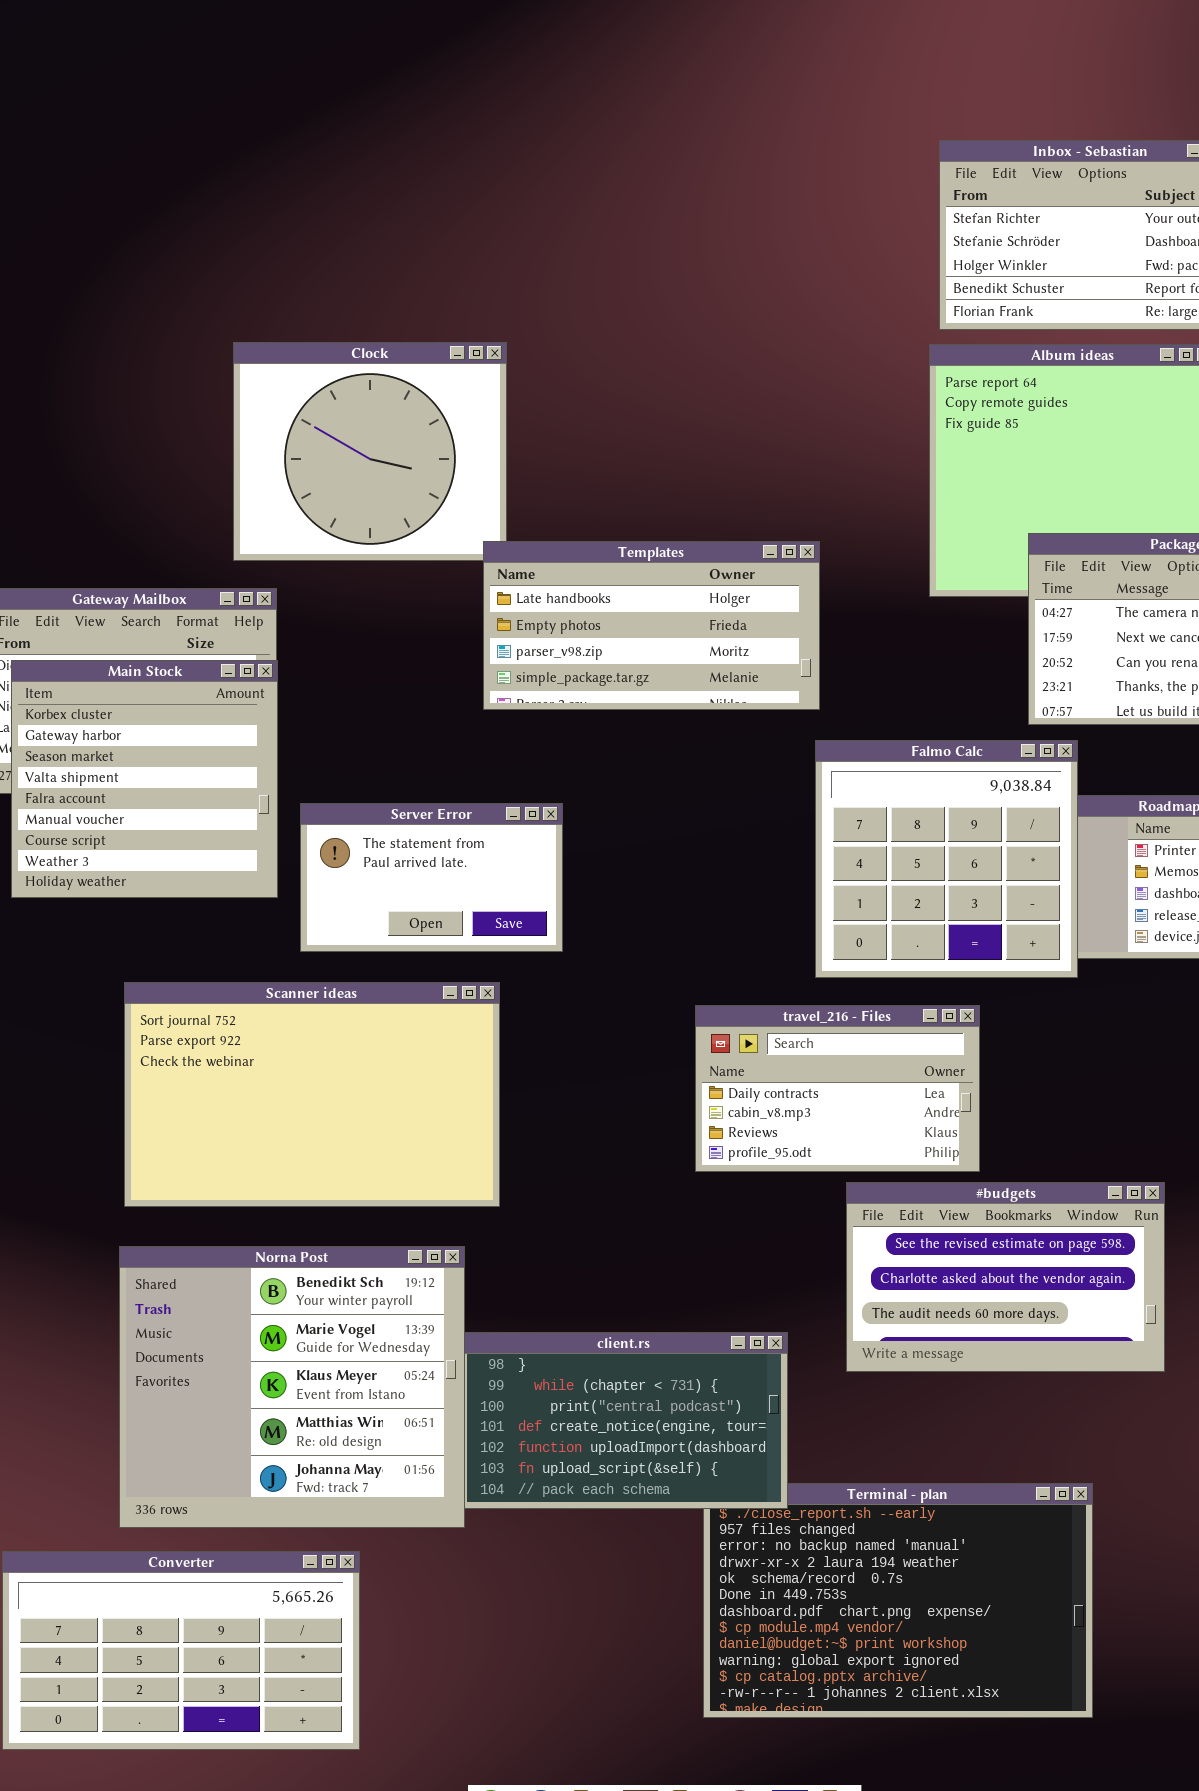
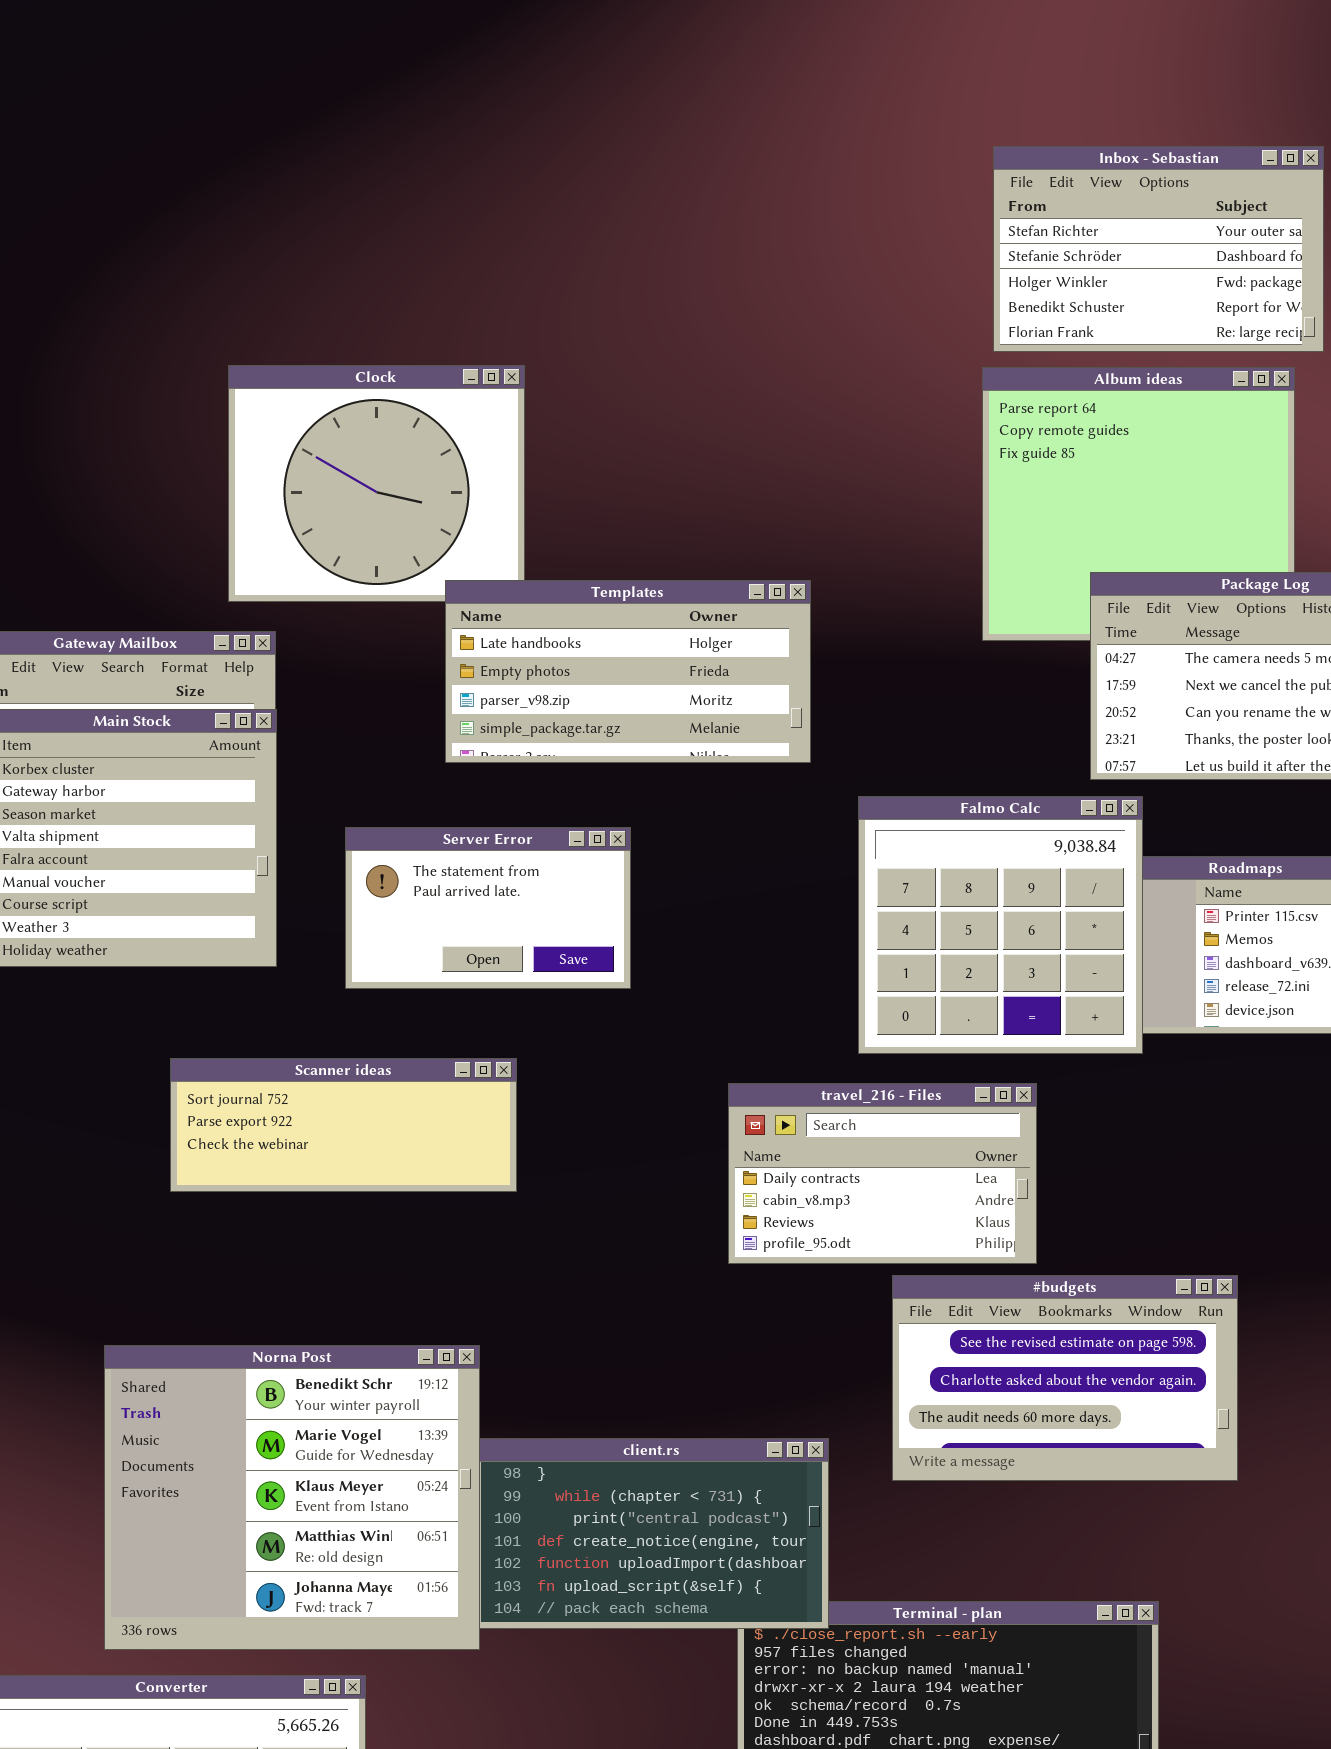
Templates: [483,541,820,710] -> [445,580,811,763], moved
Server Error: [300,803,563,952] -> [345,827,631,989], moved
Scanner ideas: [124,982,500,1207] -> [170,1058,517,1192], resized

